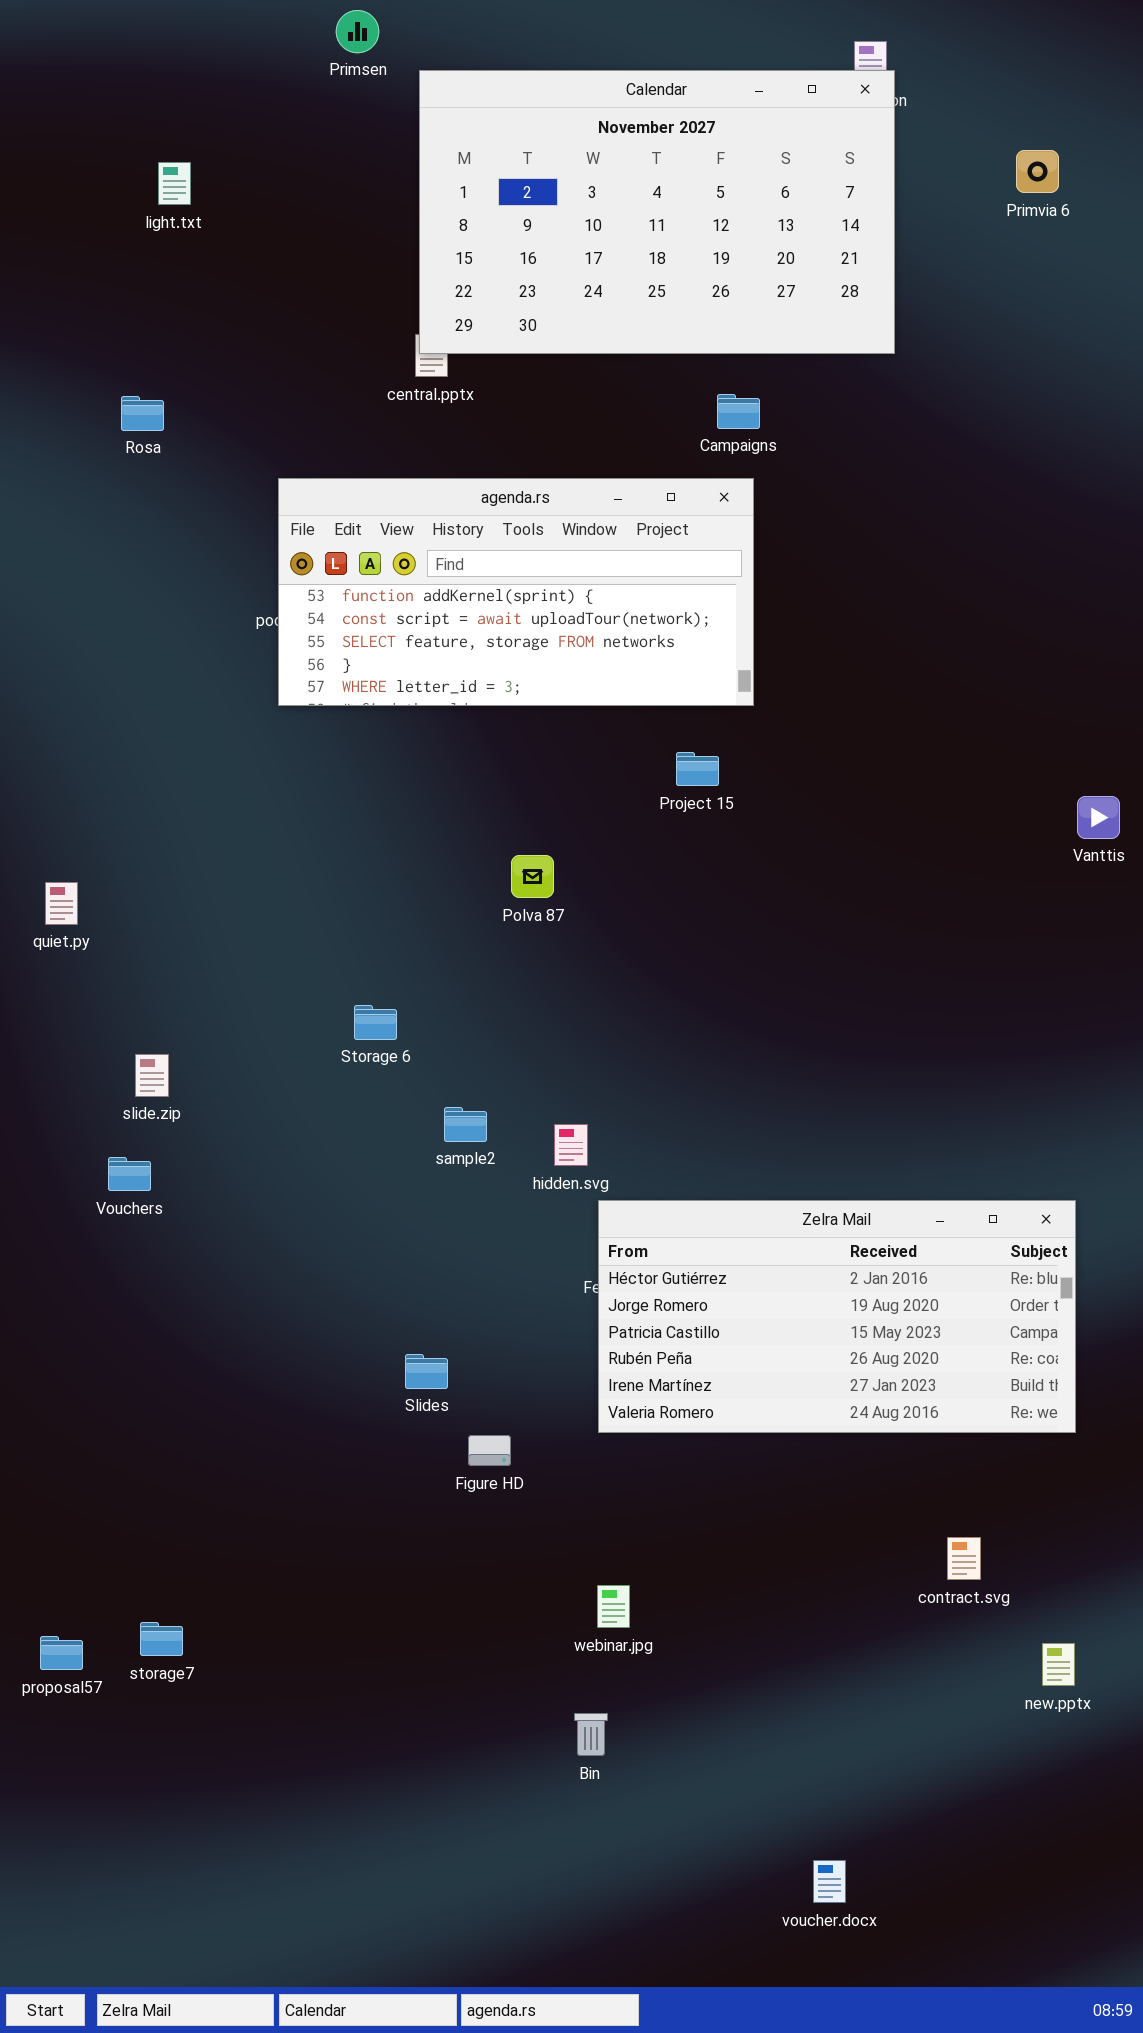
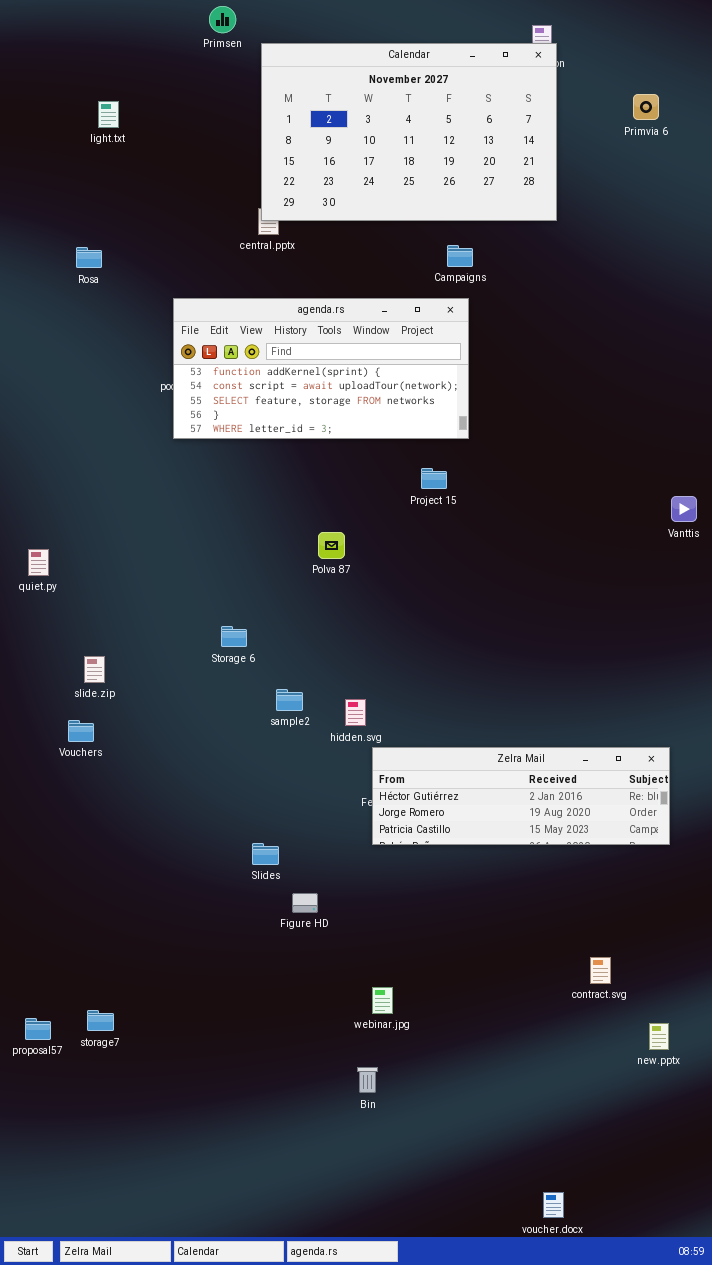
Zelra Mail: [598,1200,1076,1433] -> [372,747,670,845], resized
voucher.docx: [813,1860,846,1903] -> [543,1192,564,1218], moved

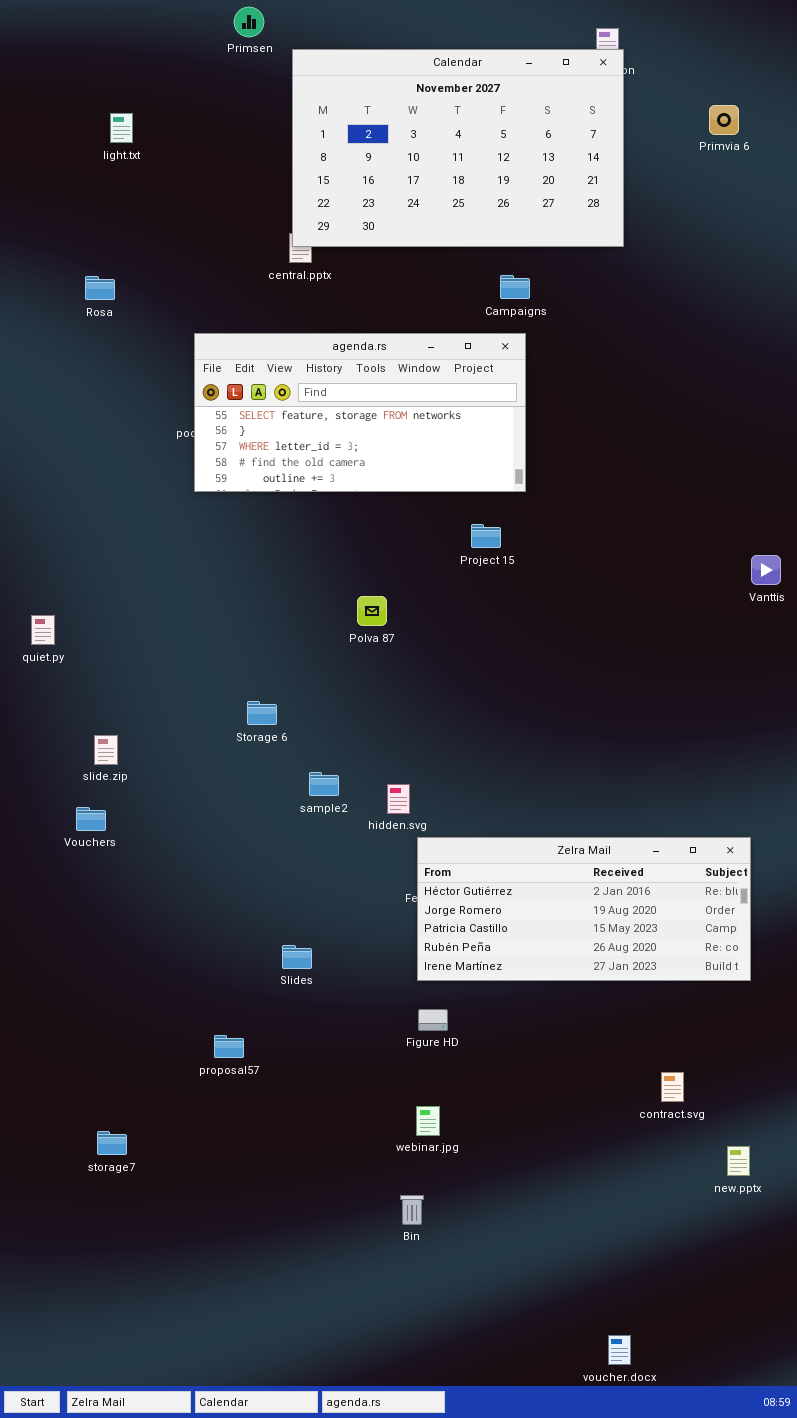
agenda.rs: [173,298,469,439] -> [194,333,526,492], scrolled down 2 rows
Zelra Mail: [372,747,670,845] -> [417,837,751,981], resized
Figure HD: [292,893,318,913] -> [418,1009,448,1031], moved
proposal57: [25,1018,51,1040] -> [214,1035,244,1058], moved

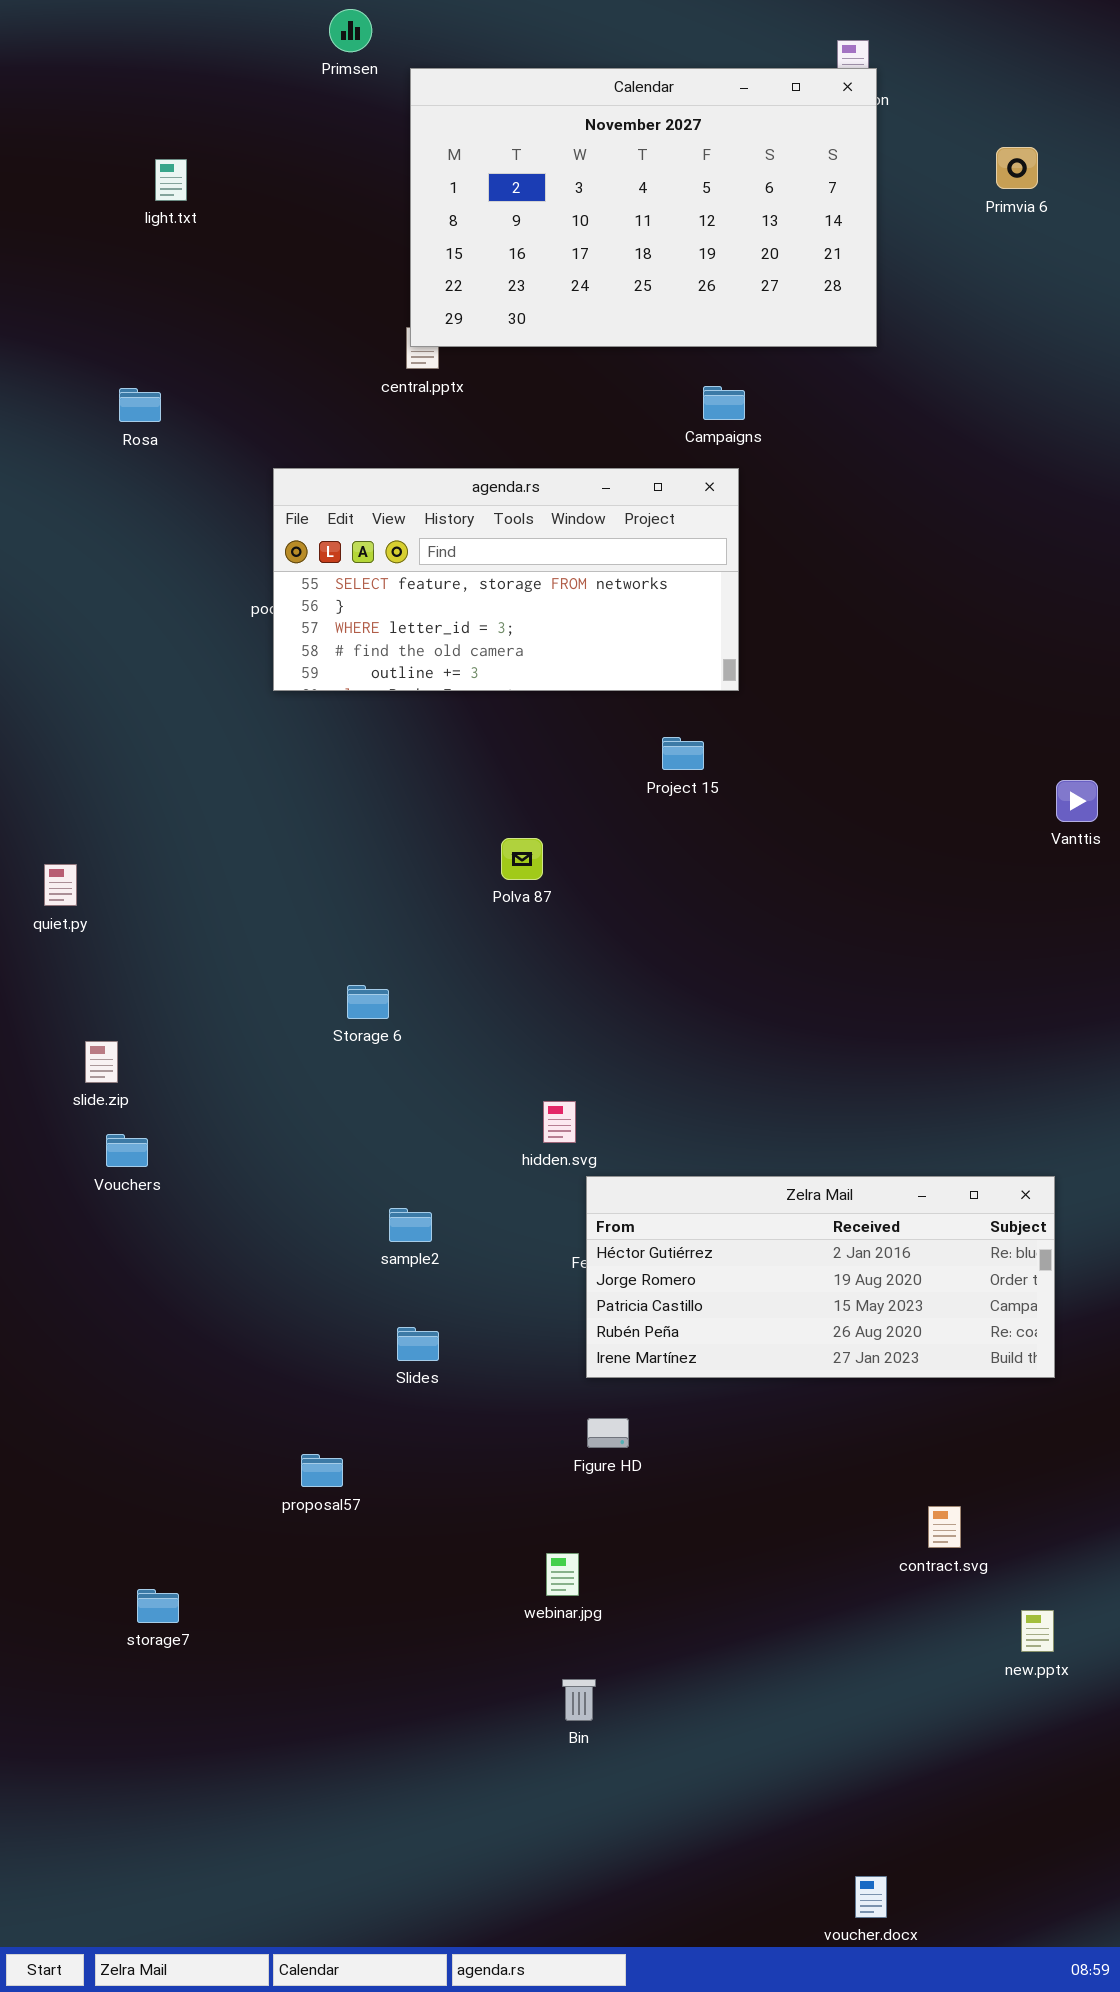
slide.zip: [94,735,118,765] -> [85,1041,118,1083], moved
sample2: [309,772,339,796] -> [389,1208,432,1242], moved
webinar.jpg: [416,1106,440,1136] -> [546,1553,579,1596], moved

